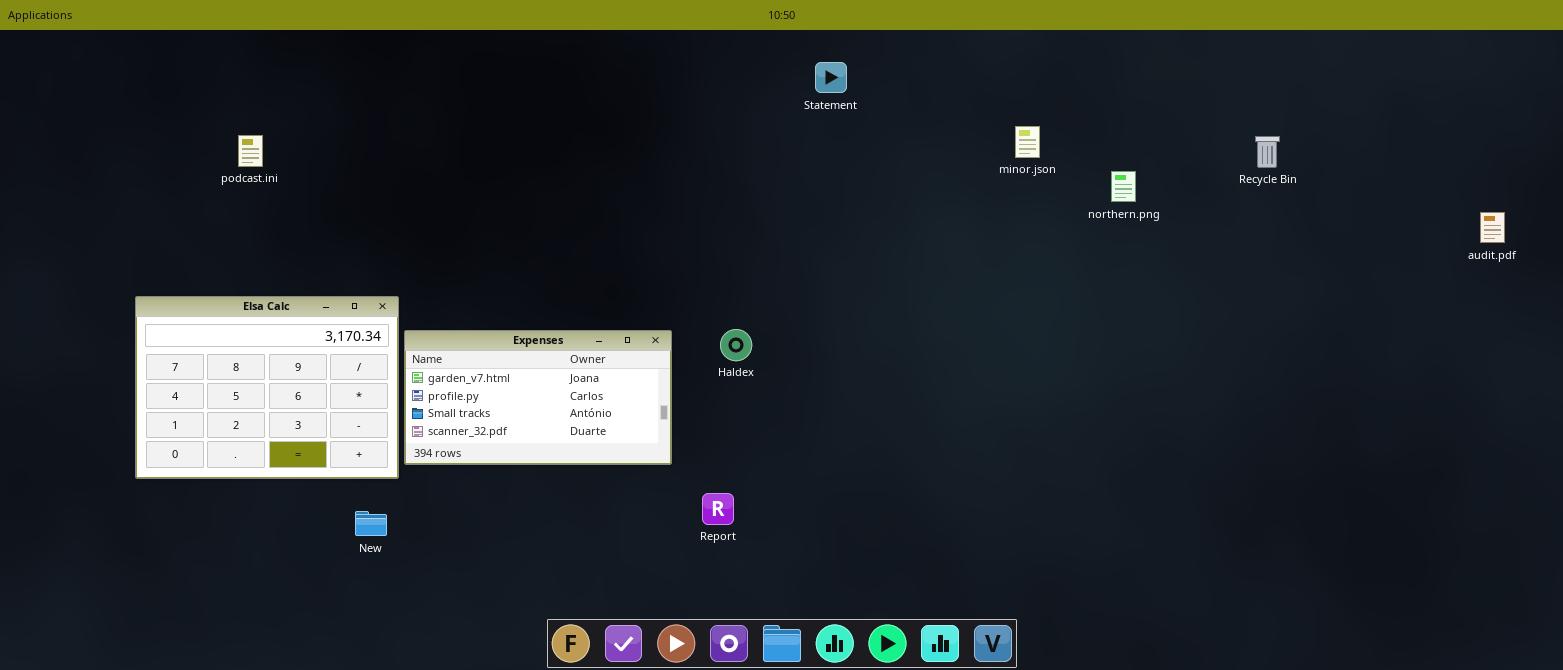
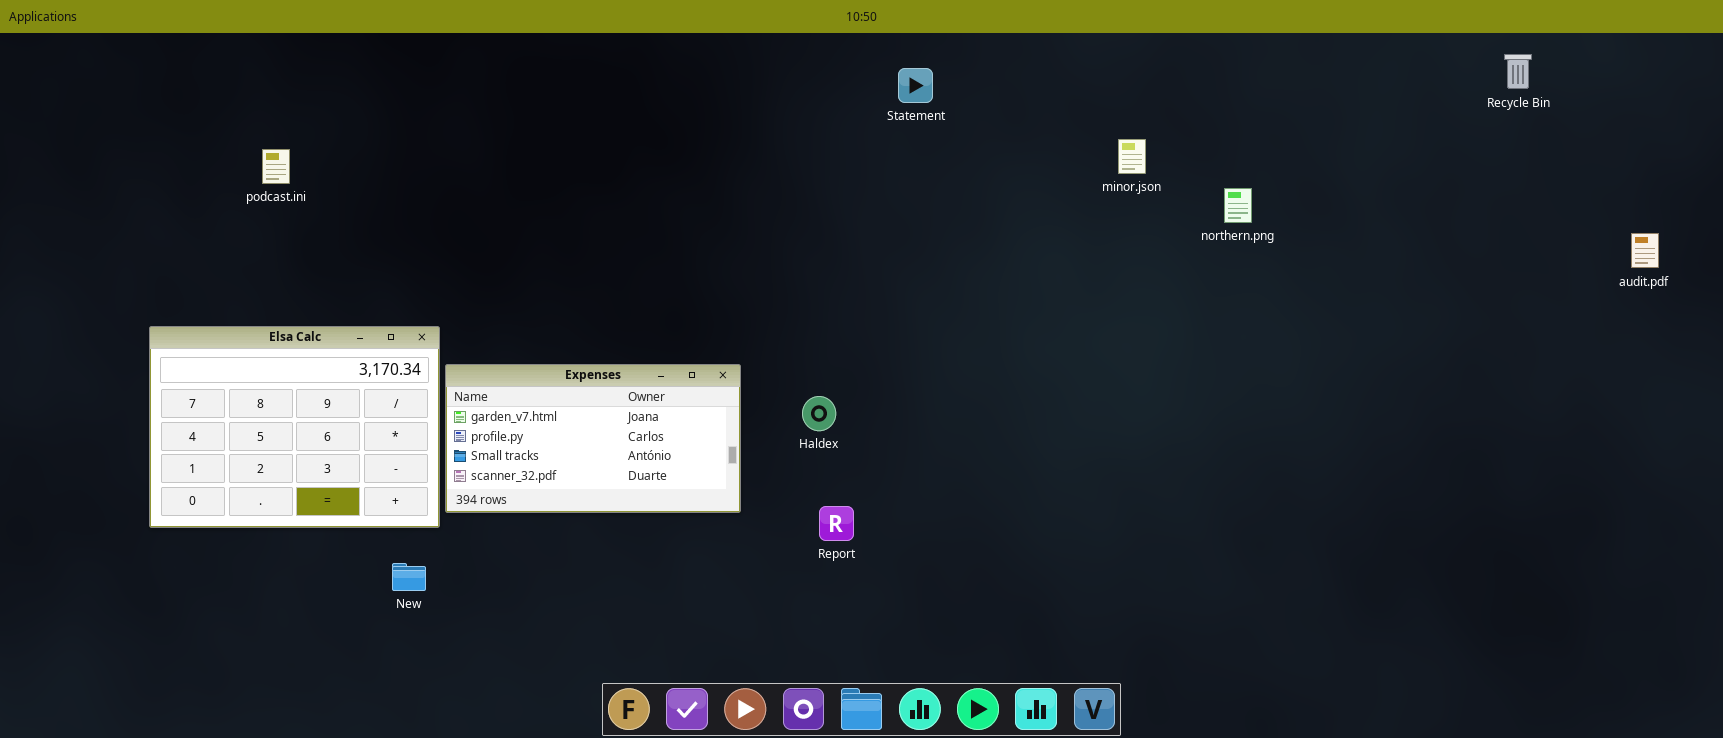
Recycle Bin: [1255,136,1280,168] -> [1504,54,1532,89], moved
Haldex: [720,329,752,361] -> [802,396,836,431], moved
Report: [702,493,734,525] -> [819,506,854,541], moved

